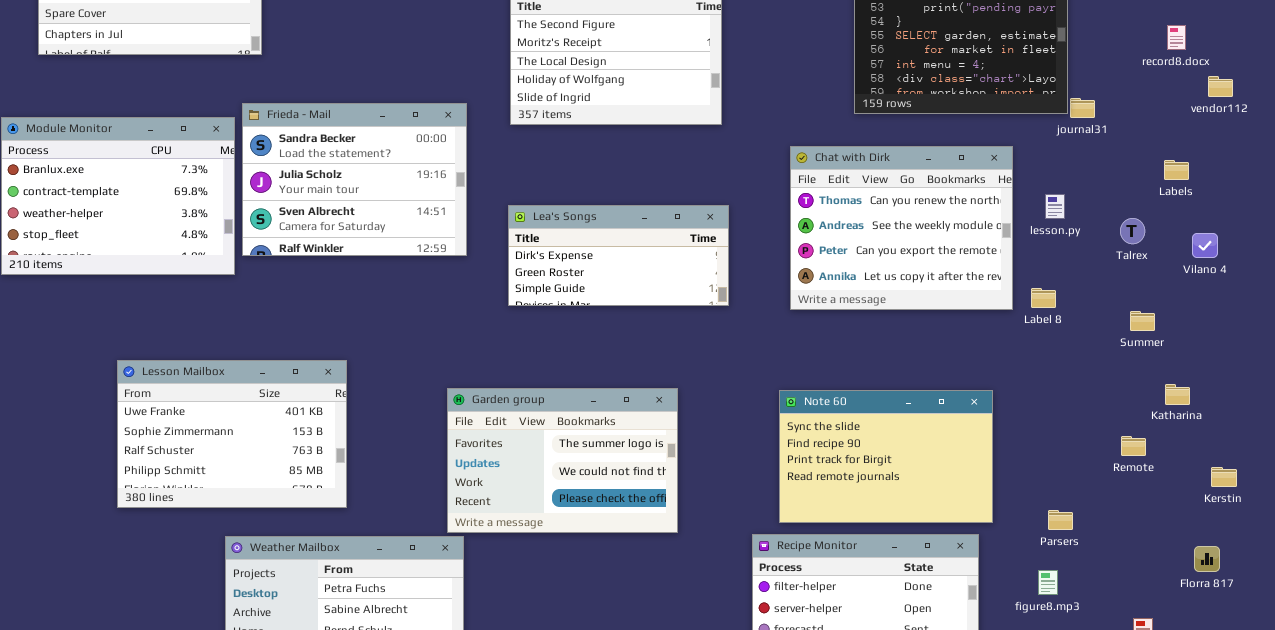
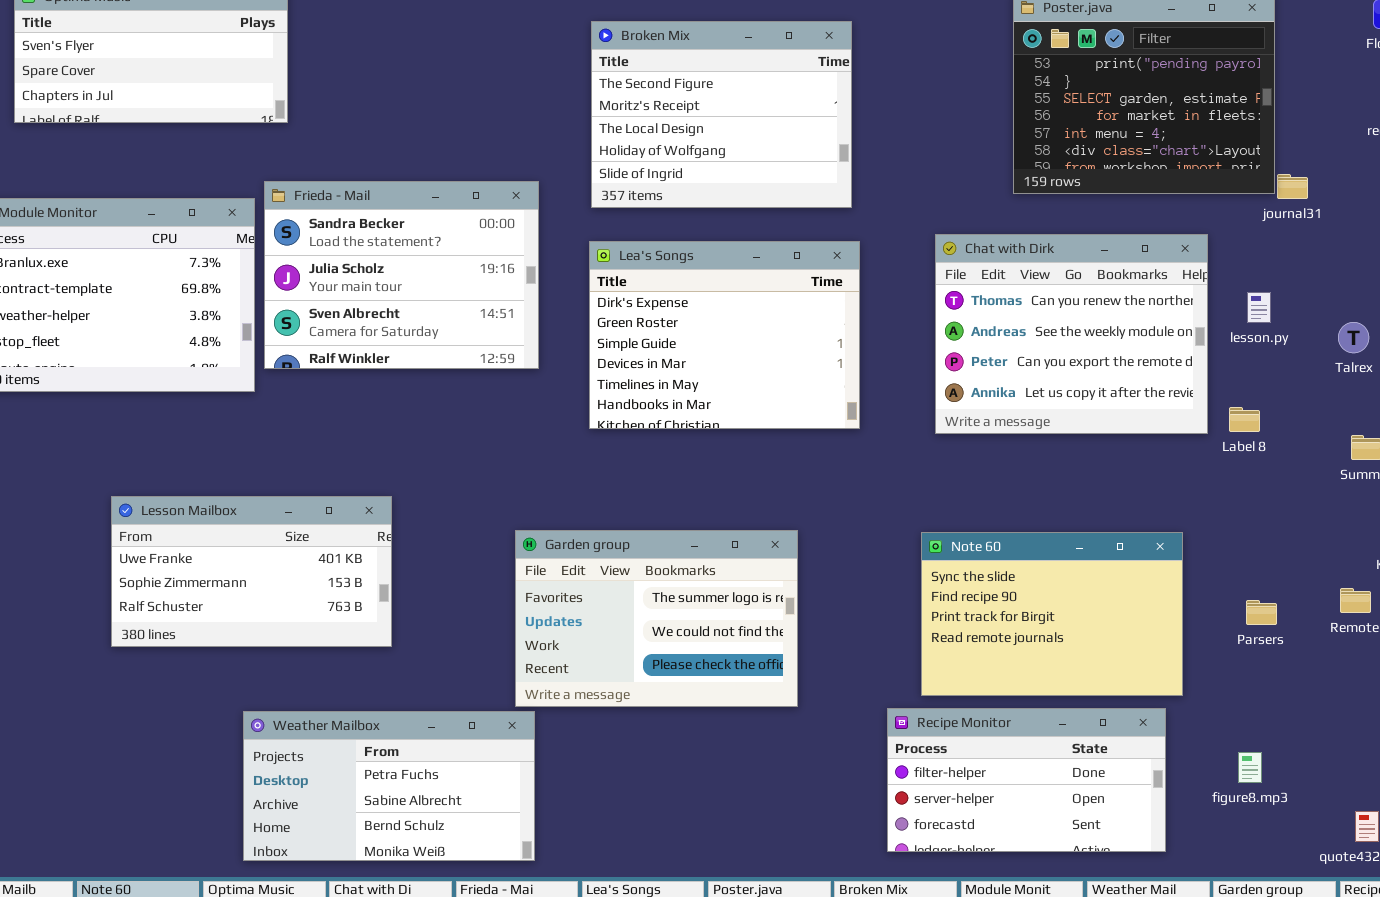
Lea's Songs: [508,205,729,306] -> [589,241,860,429], resized
Lesson Mailbox: [117,360,347,508] -> [111,496,392,647], resized
Parsers: [1048,510,1073,530] -> [1246,600,1277,625], moved

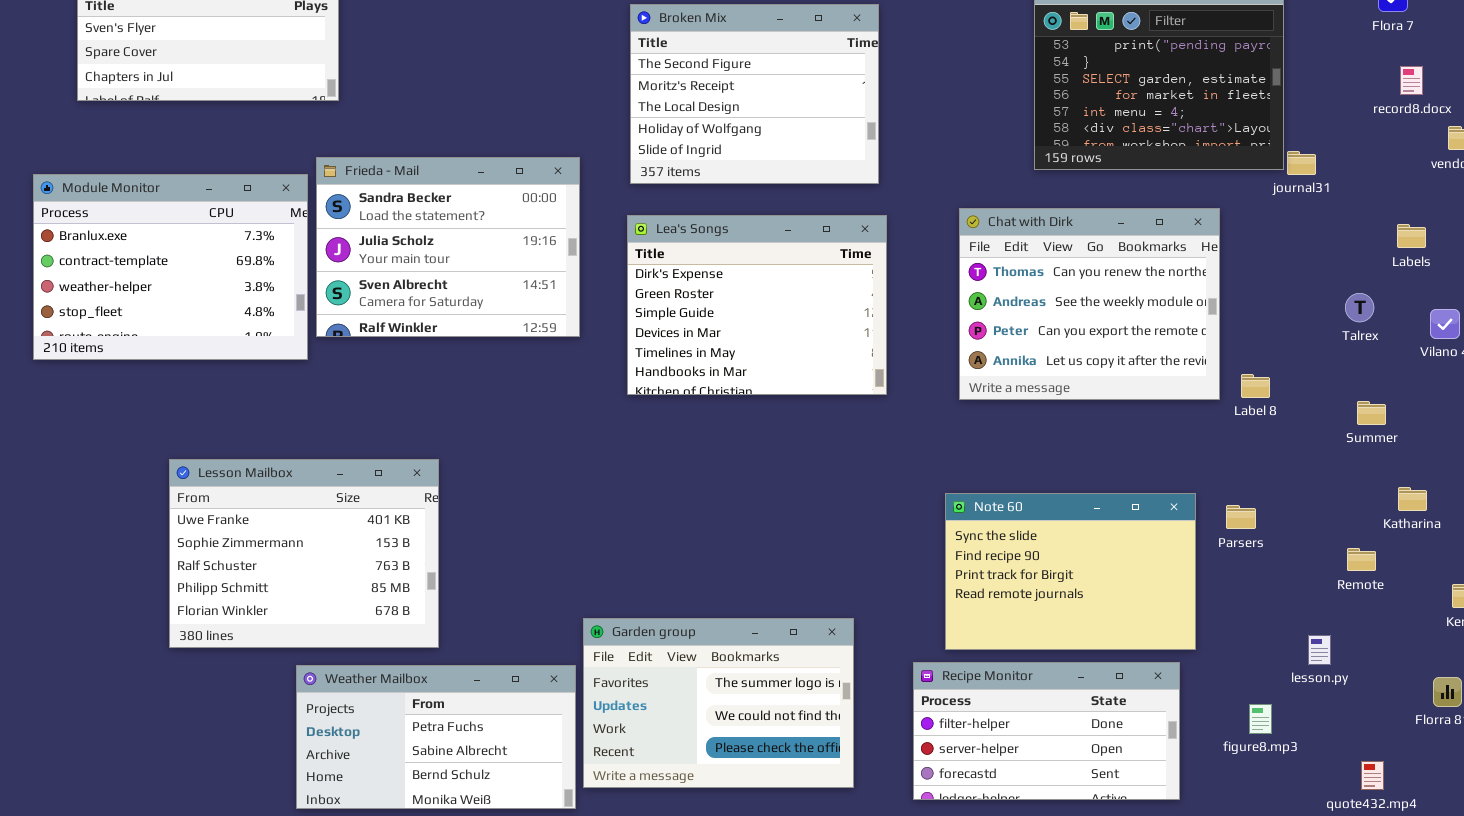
lesson.py: [1247,292,1271,323] -> [1308,635,1331,665], moved
Lesson Mailbox: [111,496,392,647] -> [169,459,439,648], resized
Garden group: [515,530,798,707] -> [583,618,854,788], moved
Parsers: [1246,600,1277,625] -> [1226,505,1256,529], moved

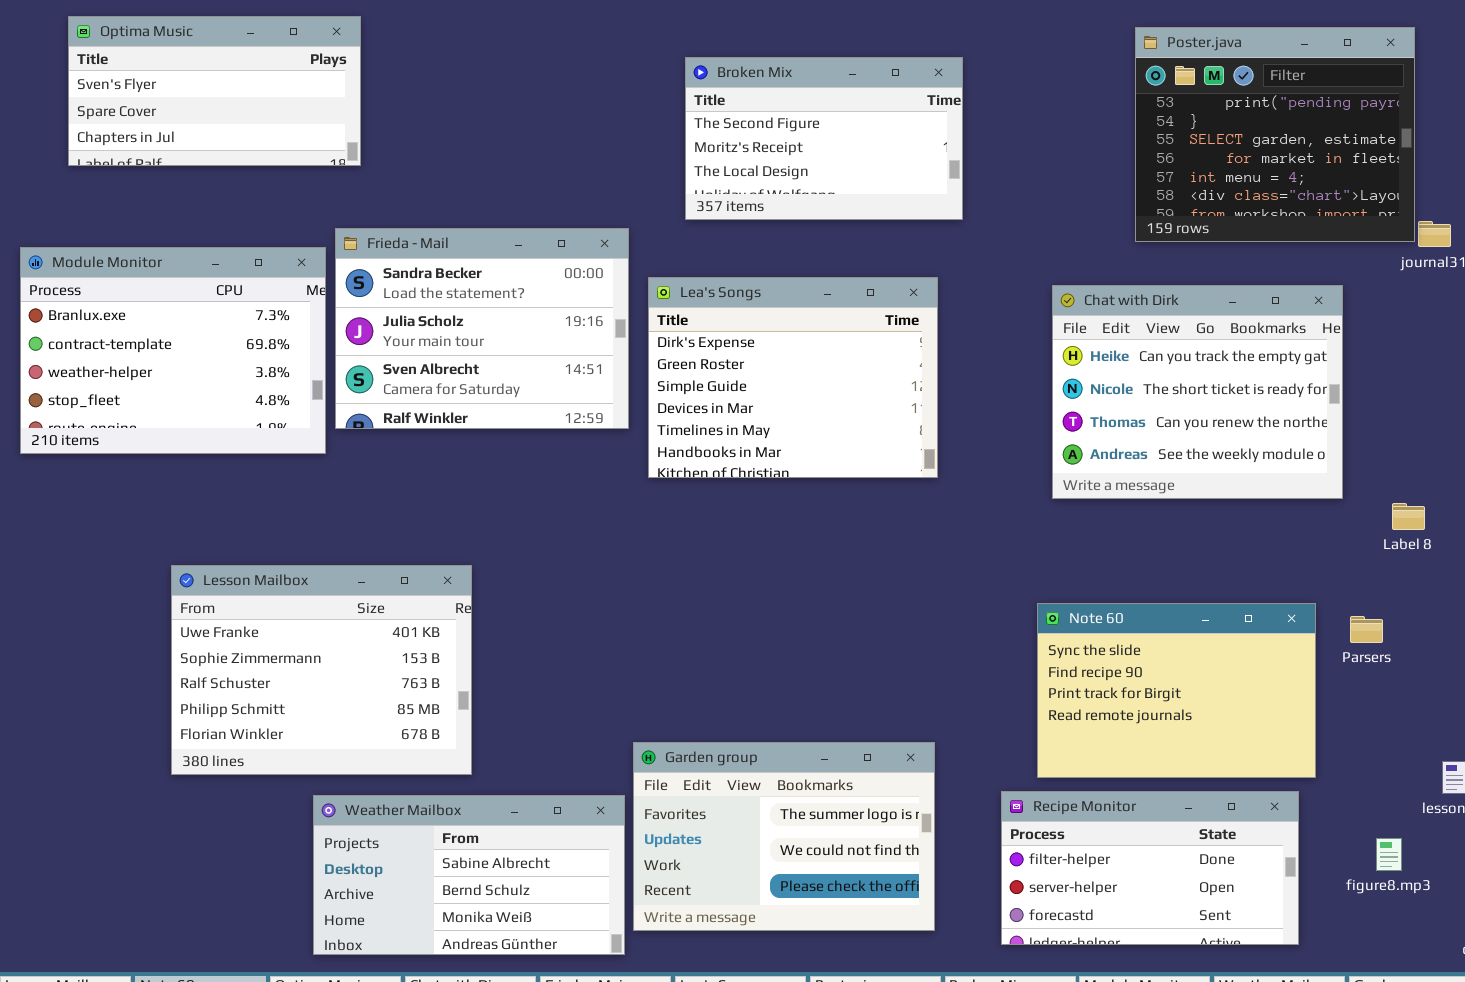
Broken Mix: [630,4,879,184] -> [685,57,963,220], resized
Chat with Dirk: [959,208,1220,400] -> [1052,285,1343,499], scrolled up 2 rows
Lea's Songs: [627,215,887,395] -> [648,277,938,478], moved
Label 8: [1241,374,1270,398] -> [1392,503,1425,530], moved
Weather Mailbox: [296,665,576,809] -> [313,795,625,955], scrolled down 1 row

